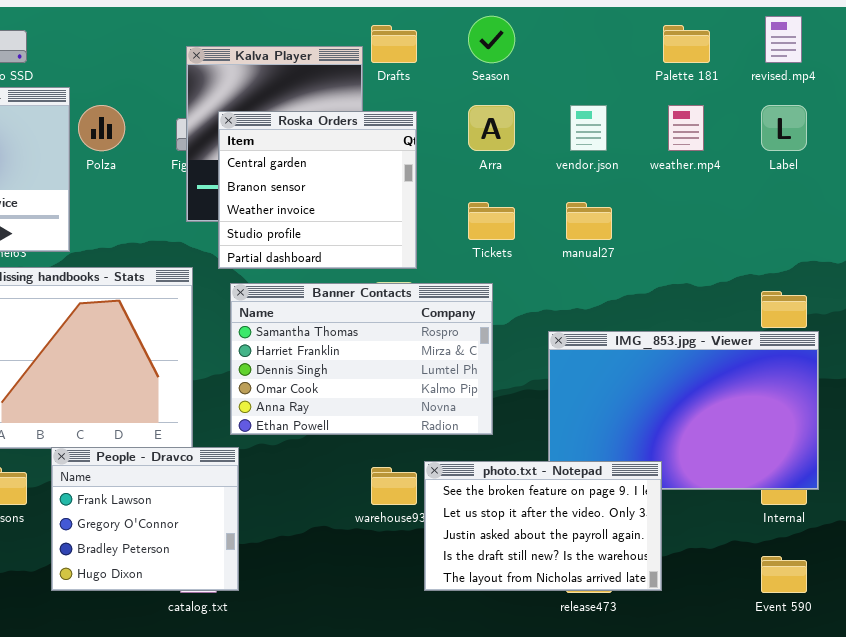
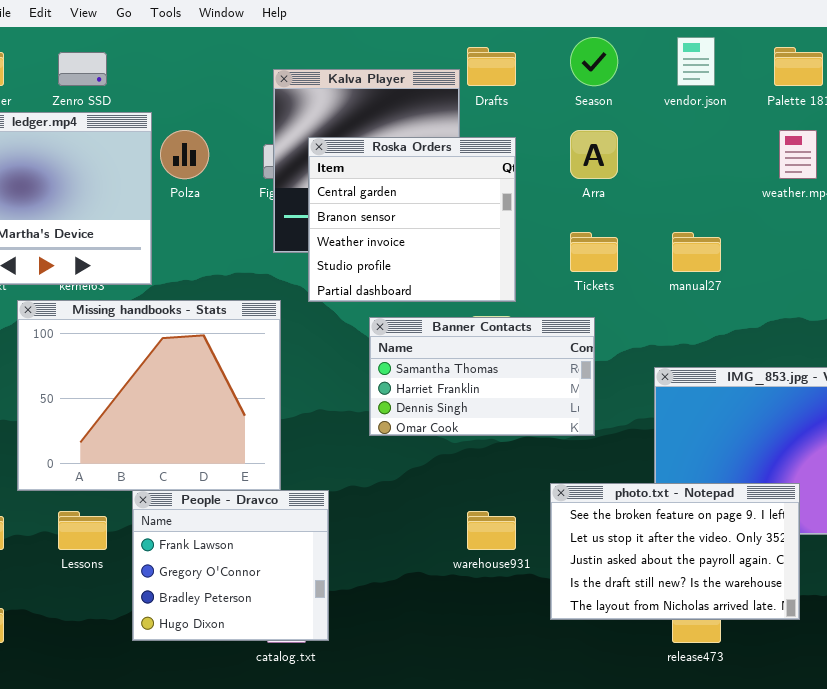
vendor.json: [570,105,607,151] -> [677,37,715,86], moved
Banner Contacts: [230,283,493,435] -> [369,317,595,436], resized
photo.txt - Notepad: [424,461,662,591] -> [550,483,800,620], moved

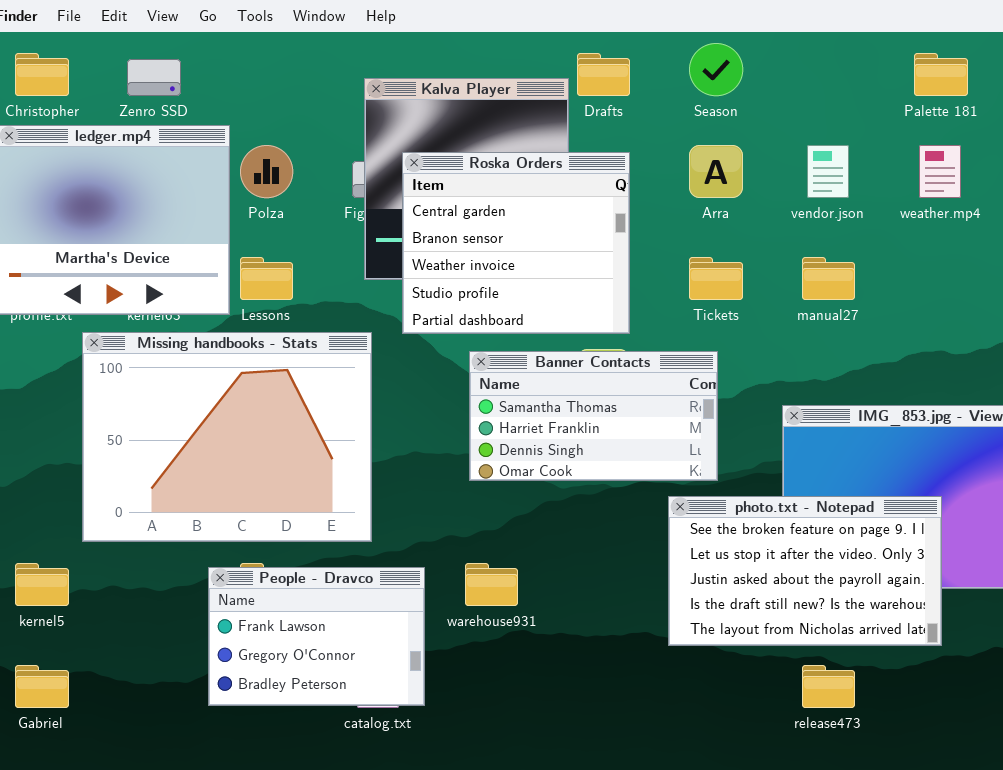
vendor.json: [677,37,715,86] -> [807,145,849,198], moved
photo.txt - Notepad: [550,483,800,620] -> [668,496,942,646], moved
People - Dravco: [132,490,329,641] -> [208,567,425,706], resized
Lessons: [58,511,107,550] -> [240,257,293,300], moved
warehouse931: [467,511,516,550] -> [465,563,518,606], moved

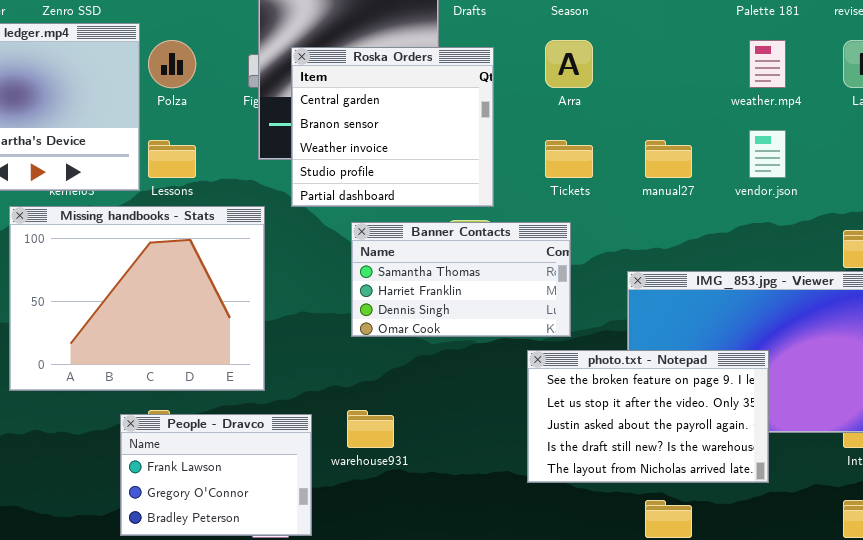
vendor.json: [807,145,849,198] -> [749,130,786,178], moved

